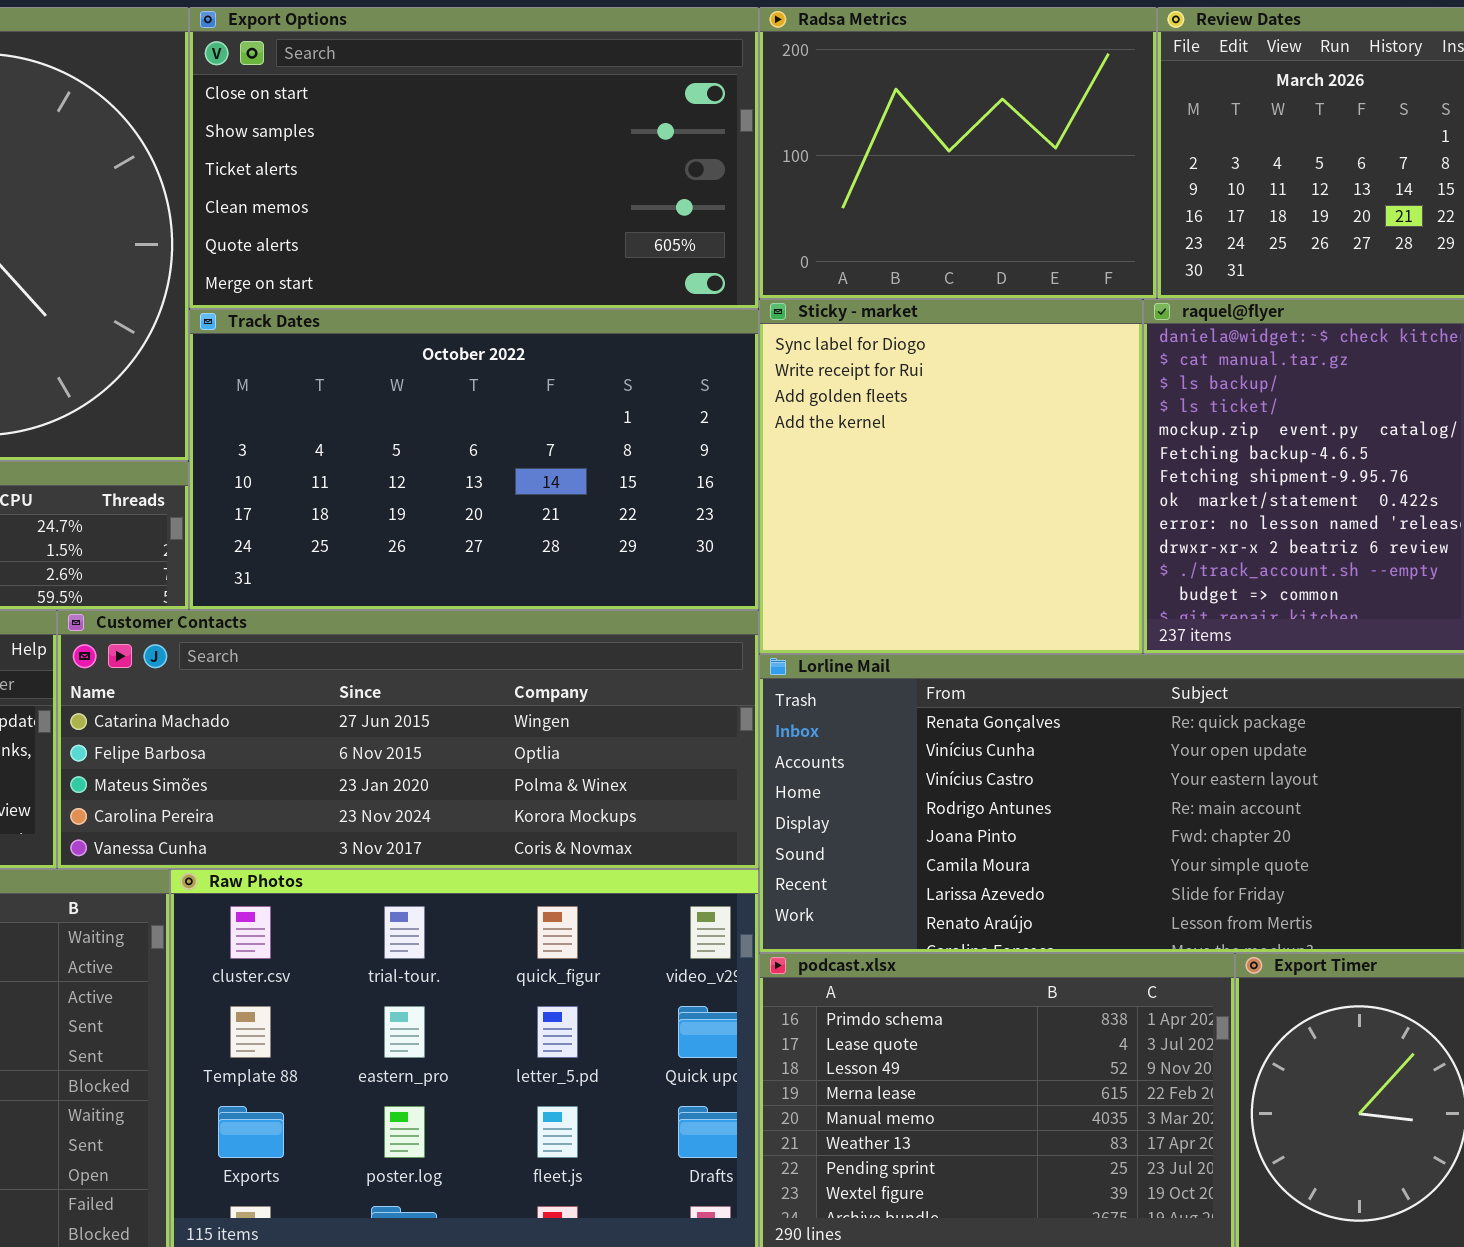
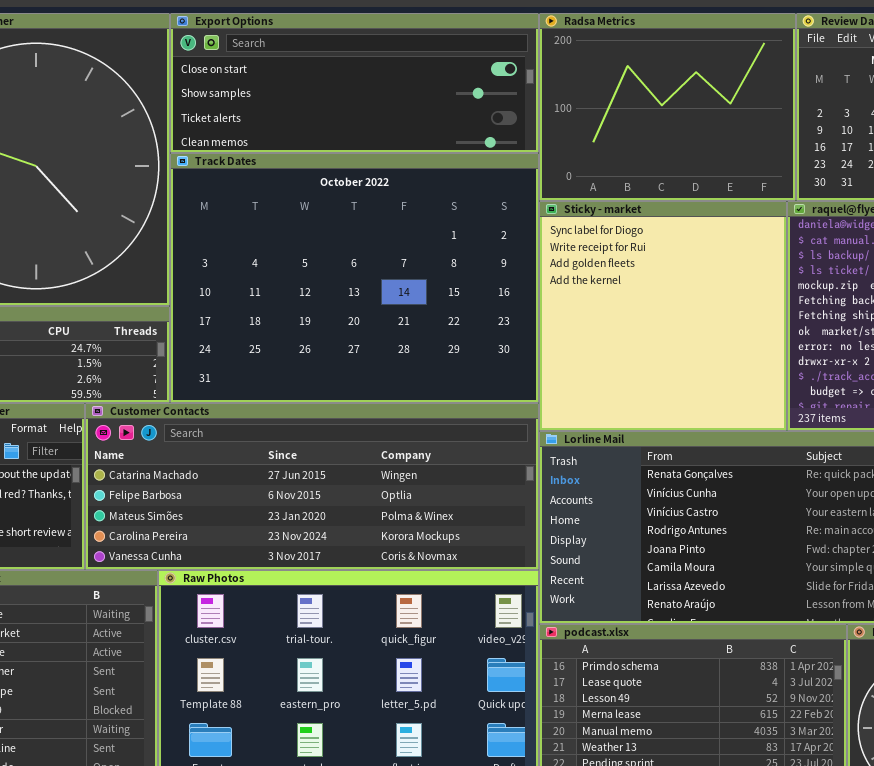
Export Options: [189,7,759,309] -> [170,13,539,153], resized
Track Dates: [189,309,759,610] -> [170,153,539,403], resized

